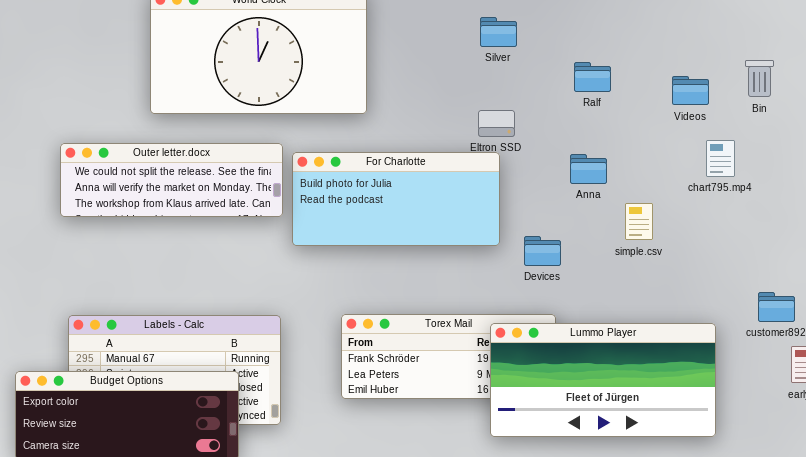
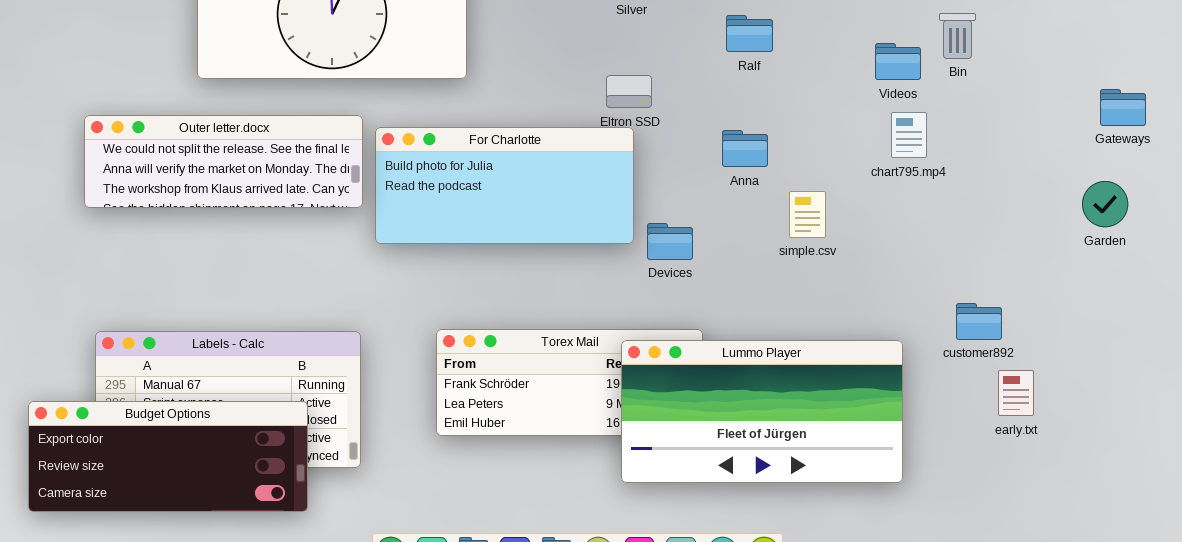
Videos: [672,76,709,105] -> [875,43,921,80], moved
Devices: [524,236,561,266] -> [647,223,693,260], moved

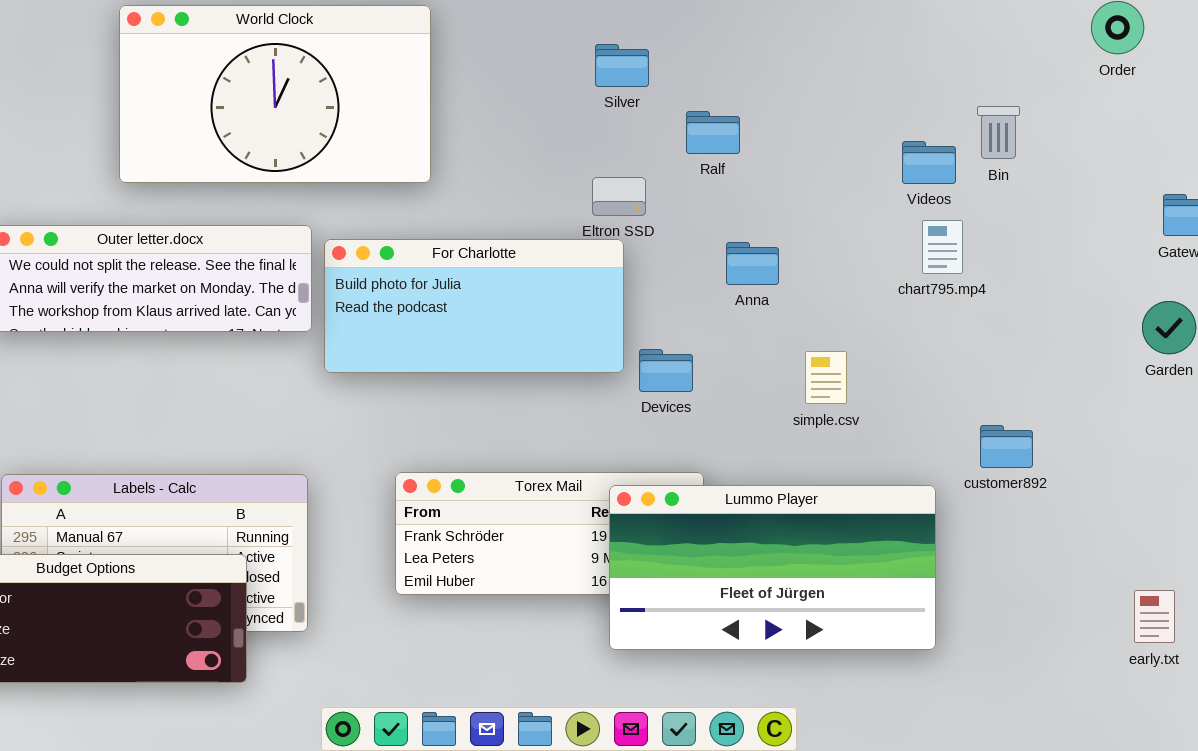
Ralf: [726,15,773,52] -> [686,111,740,154], moved
simple.csv: [789,191,826,238] -> [805,351,847,404], moved
customer892: [956,303,1002,340] -> [980,425,1033,468], moved
early.txt: [998,370,1034,416] -> [1134,590,1175,643], moved

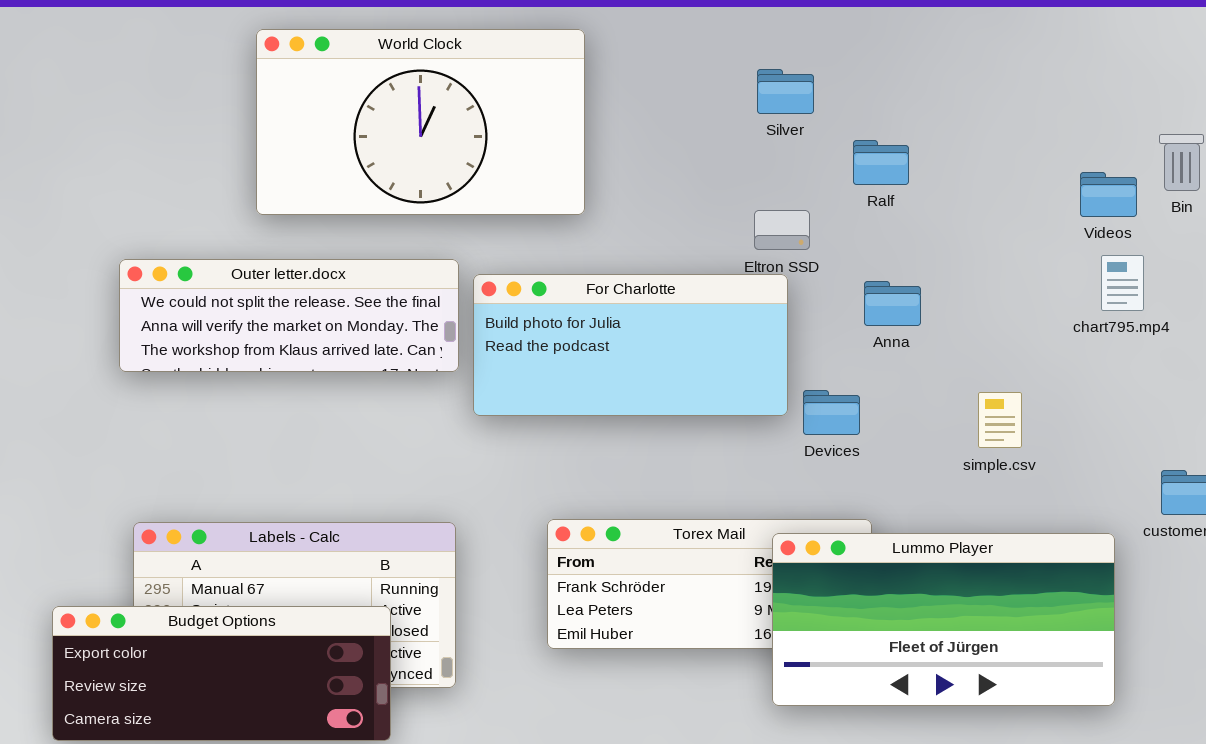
Anna: [726,242,779,285] -> [864,281,921,326], moved

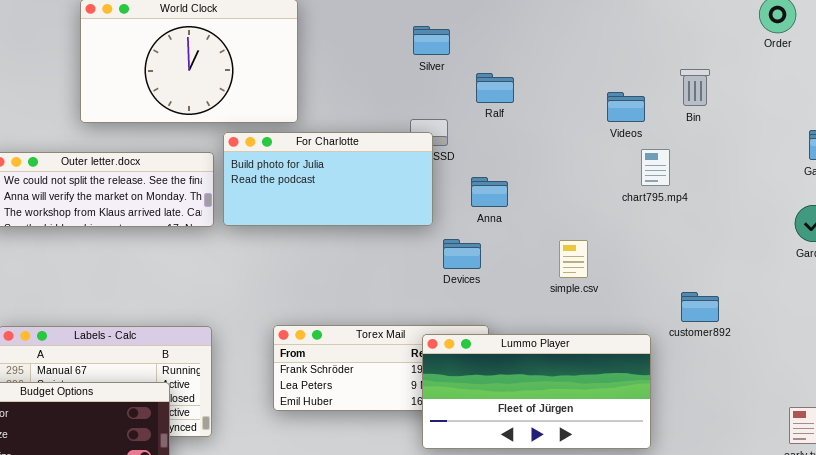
Videos: [1080,172,1137,217] -> [607,92,645,122], moved
For Charlotte: [473,274,788,416] -> [223,132,433,226], moved
Anna: [864,281,921,326] -> [471,177,508,207], moved

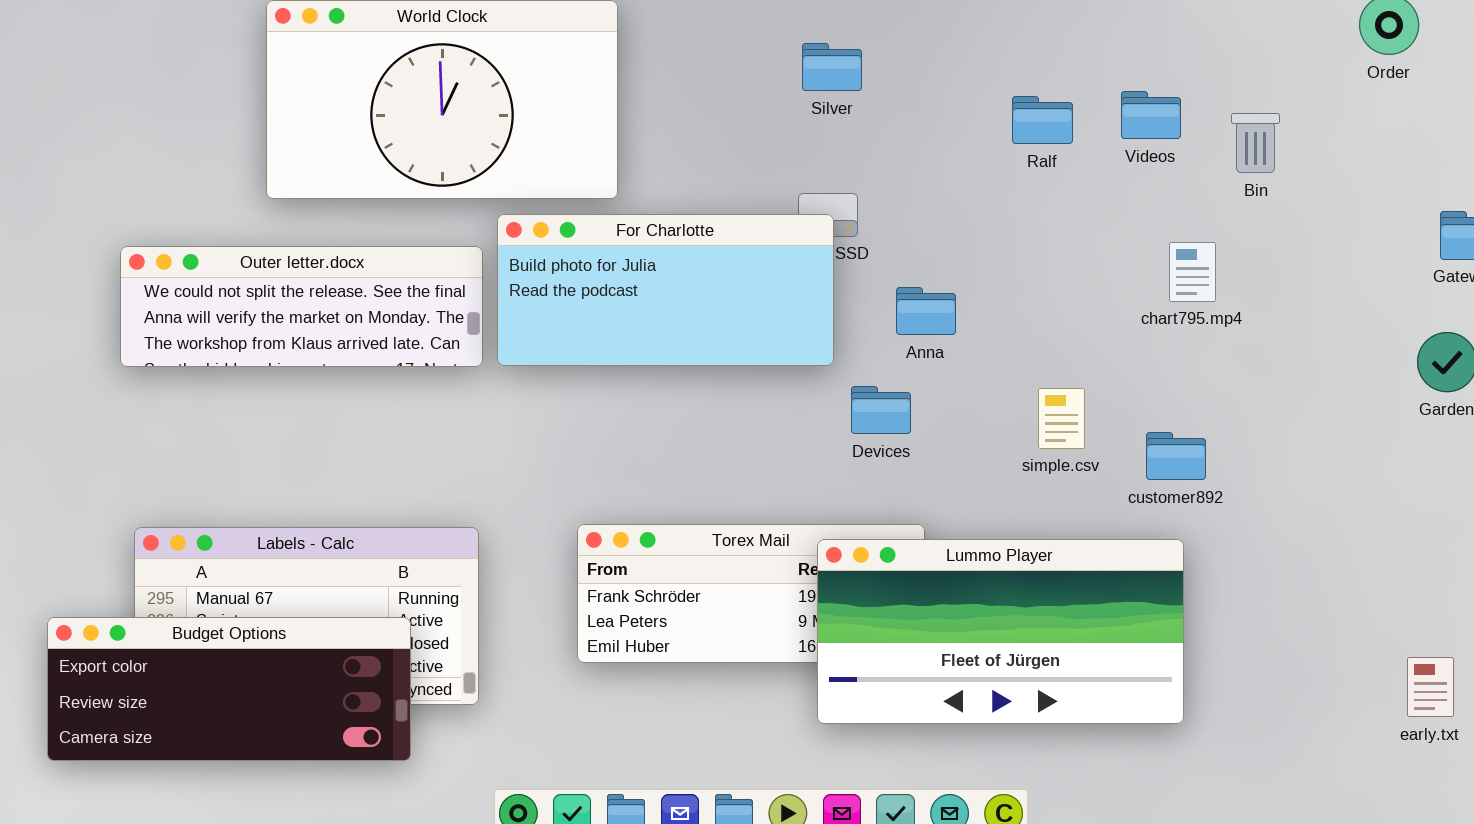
Ralf: [476,73,514,103] -> [1012,96,1073,144], moved
Videos: [607,92,645,122] -> [1121,91,1181,139], moved
customer892: [681,292,719,322] -> [1146,432,1206,480], moved

